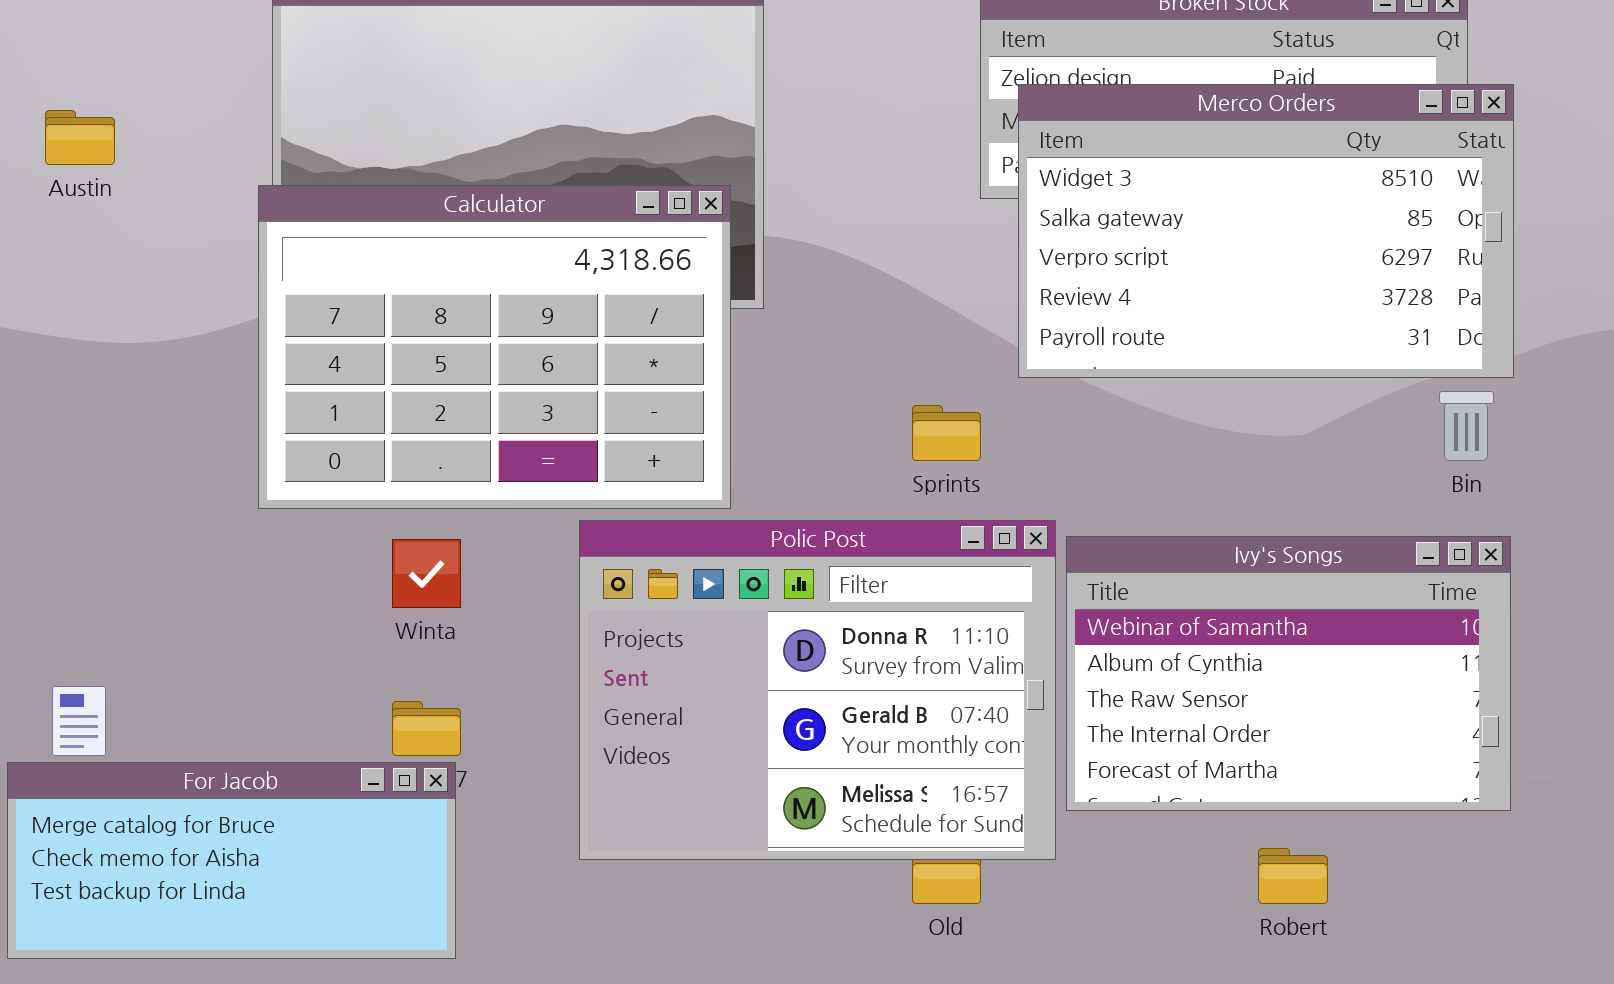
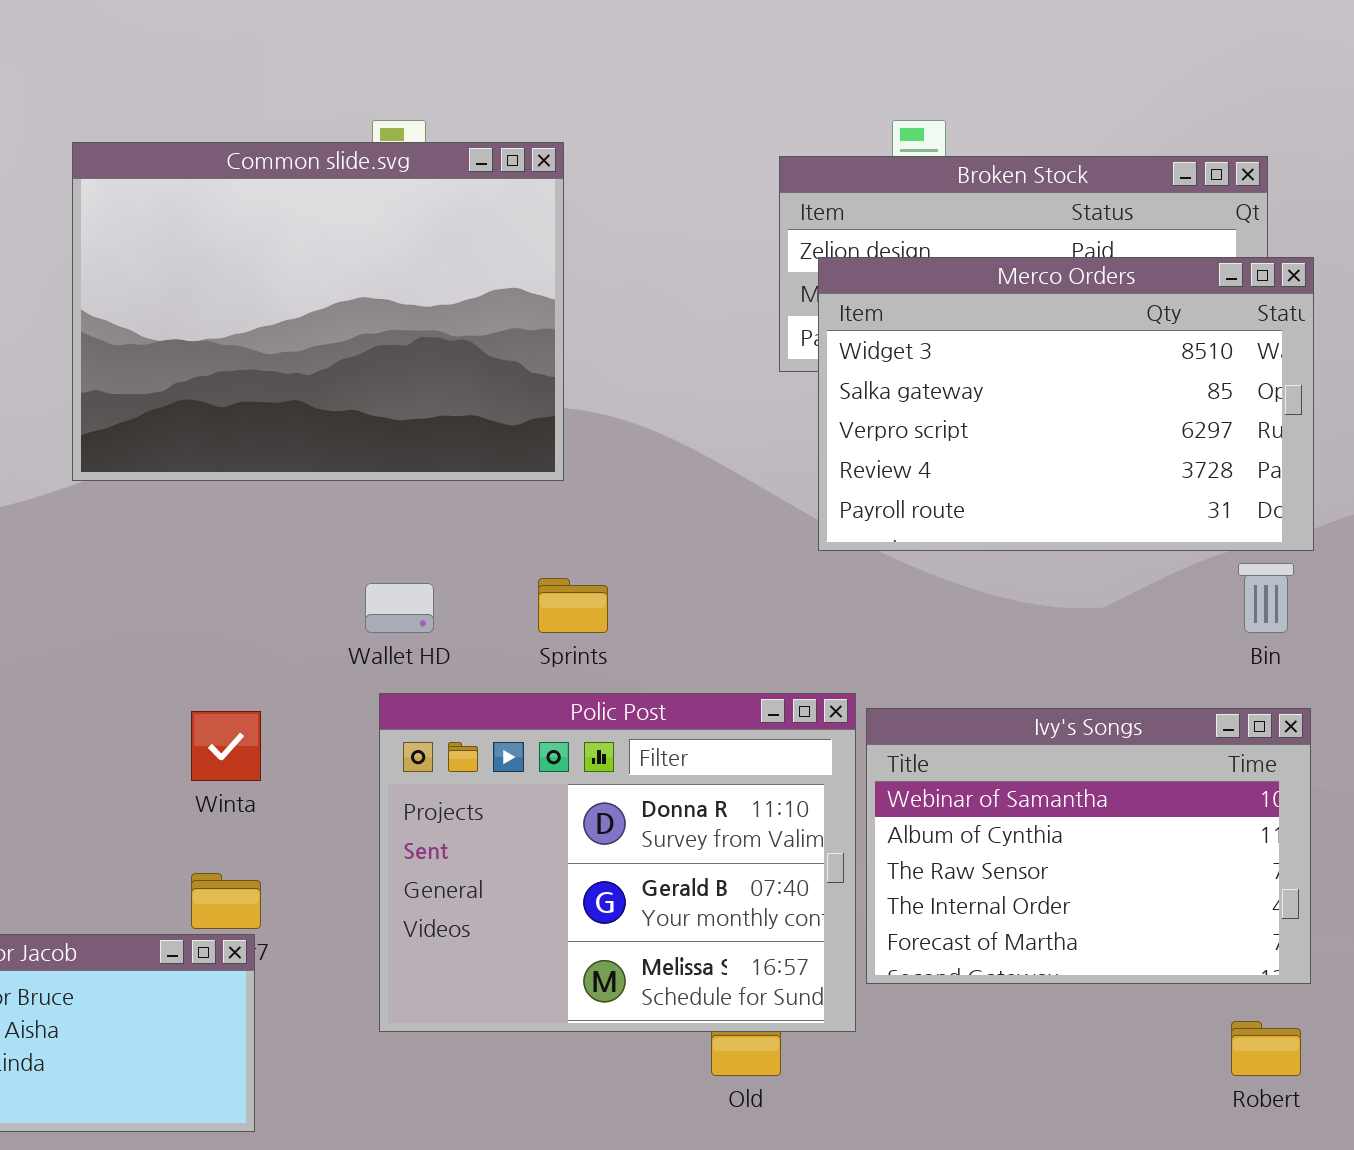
Calculator: [258,185,731,509] -> none, closed
Sprints: [912,405,981,461] -> [538,578,608,633], moved
Robert: [1258,848,1328,904] -> [1231,1021,1301,1076], moved

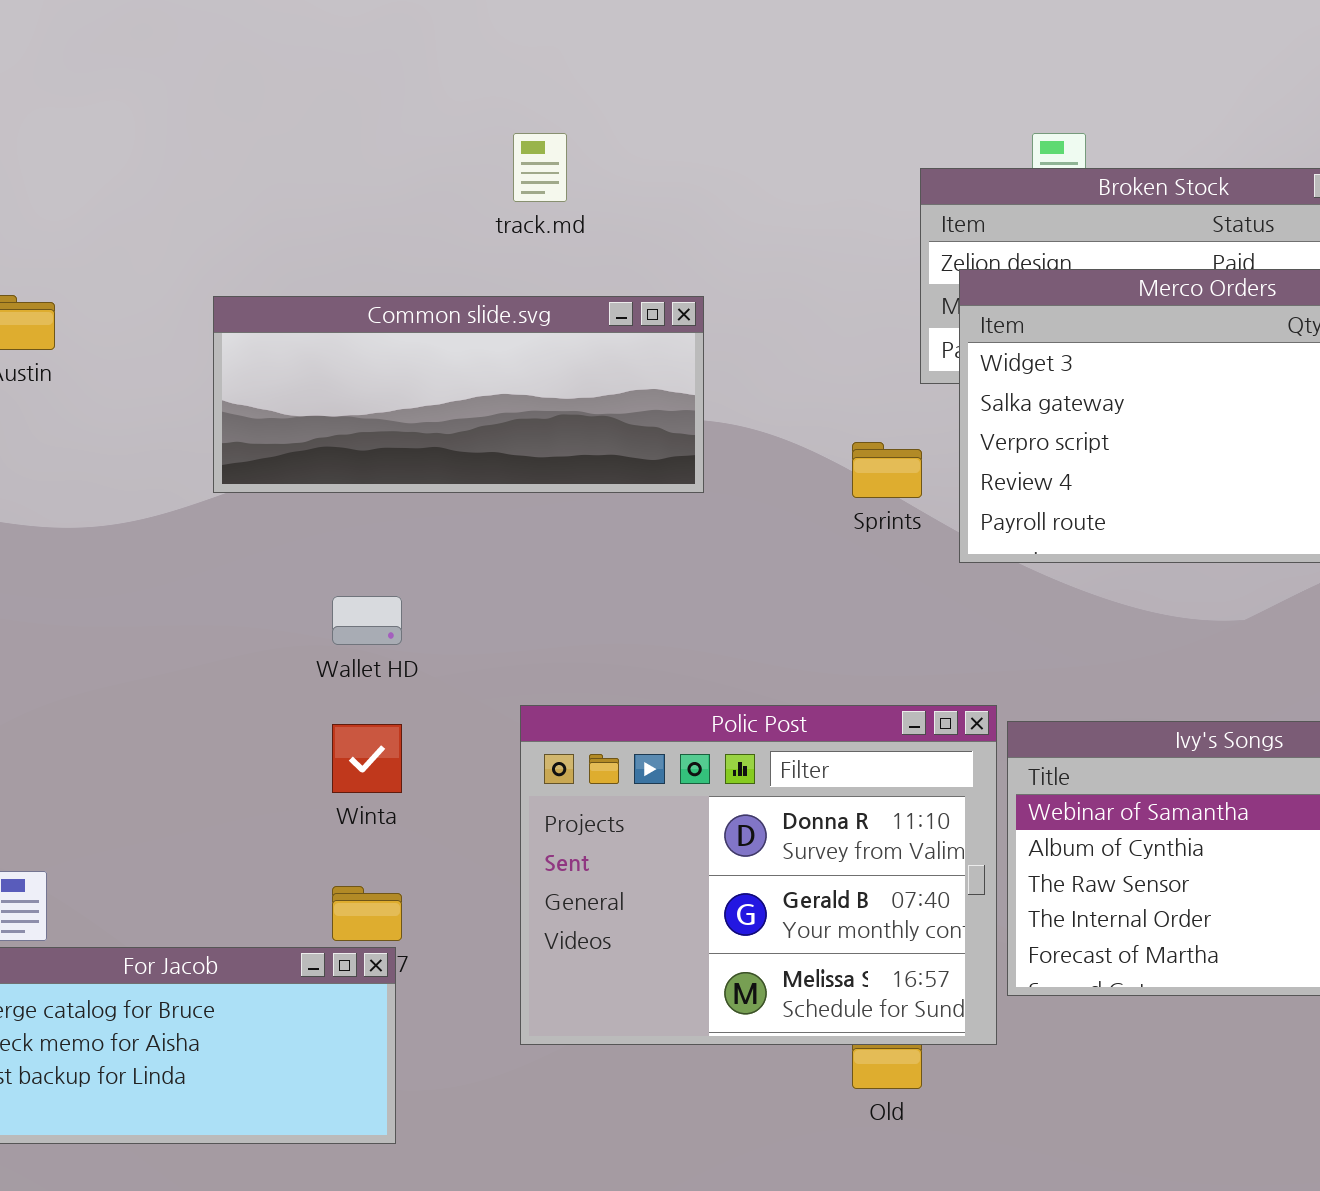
Common slide.svg: [72,142,564,481] -> [213,296,704,493], resized
Sprints: [538,578,608,633] -> [852,442,922,498], moved
Wallet HD: [365,583,434,633] -> [332,596,402,645], moved

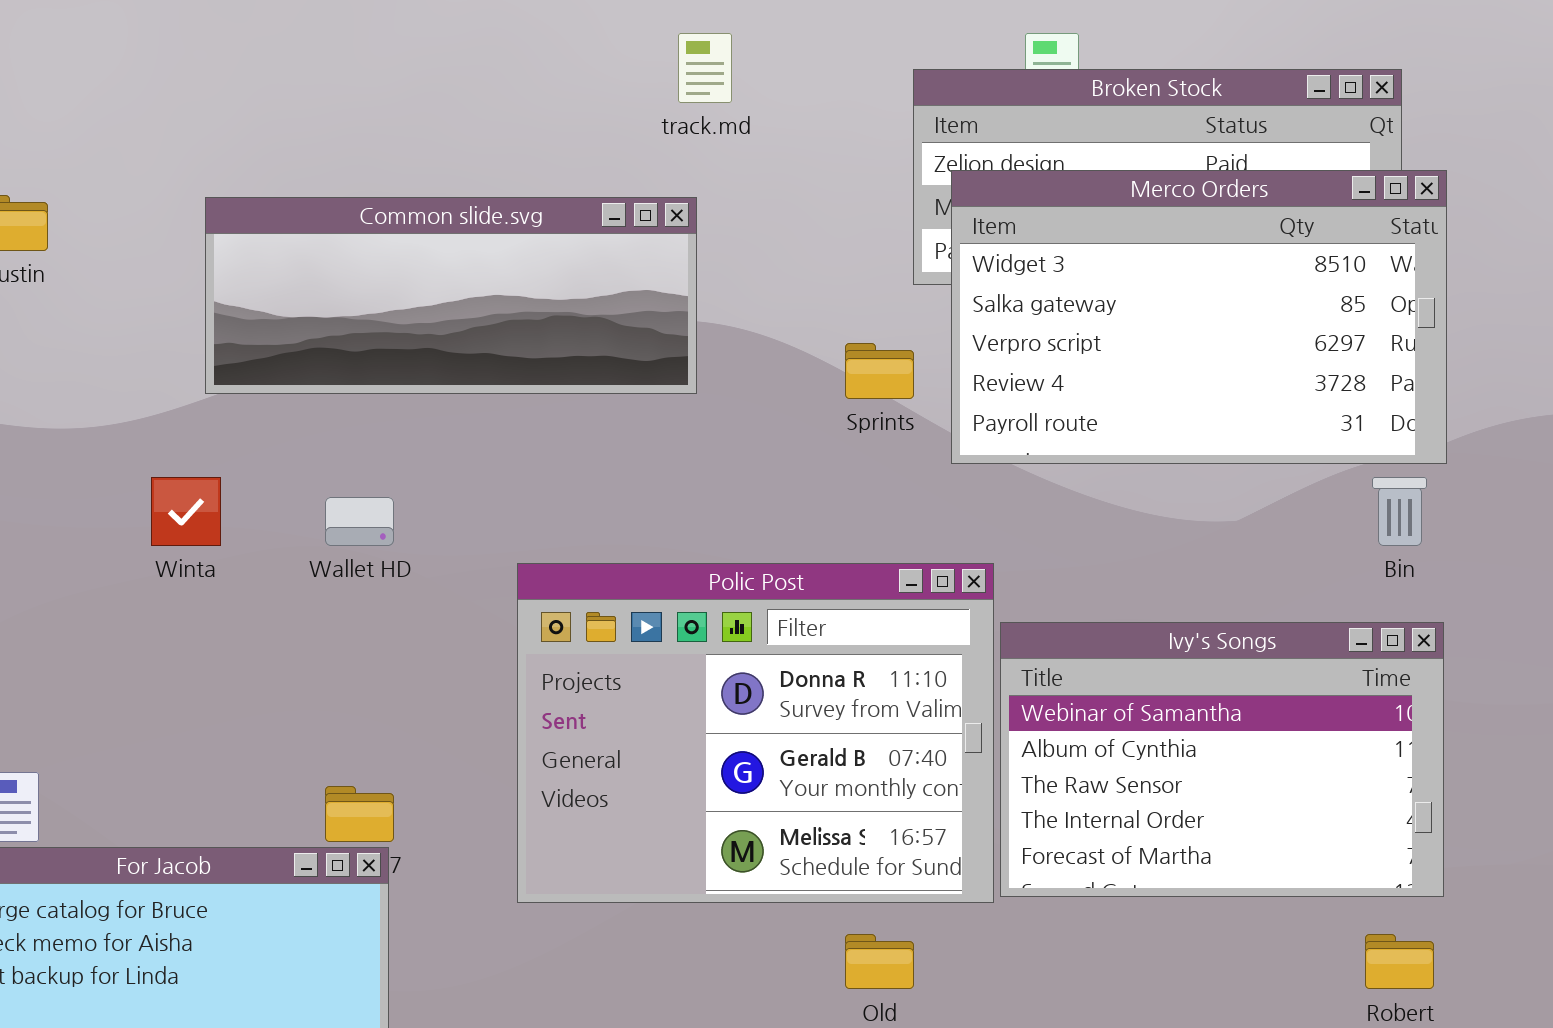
track.md: [513,133,567,202] -> [678,33,732,103], moved
Polic Post: [520,705,997,1045] -> [517,563,994,903], moved
Winta: [332,724,402,793] -> [151,477,221,546], moved

